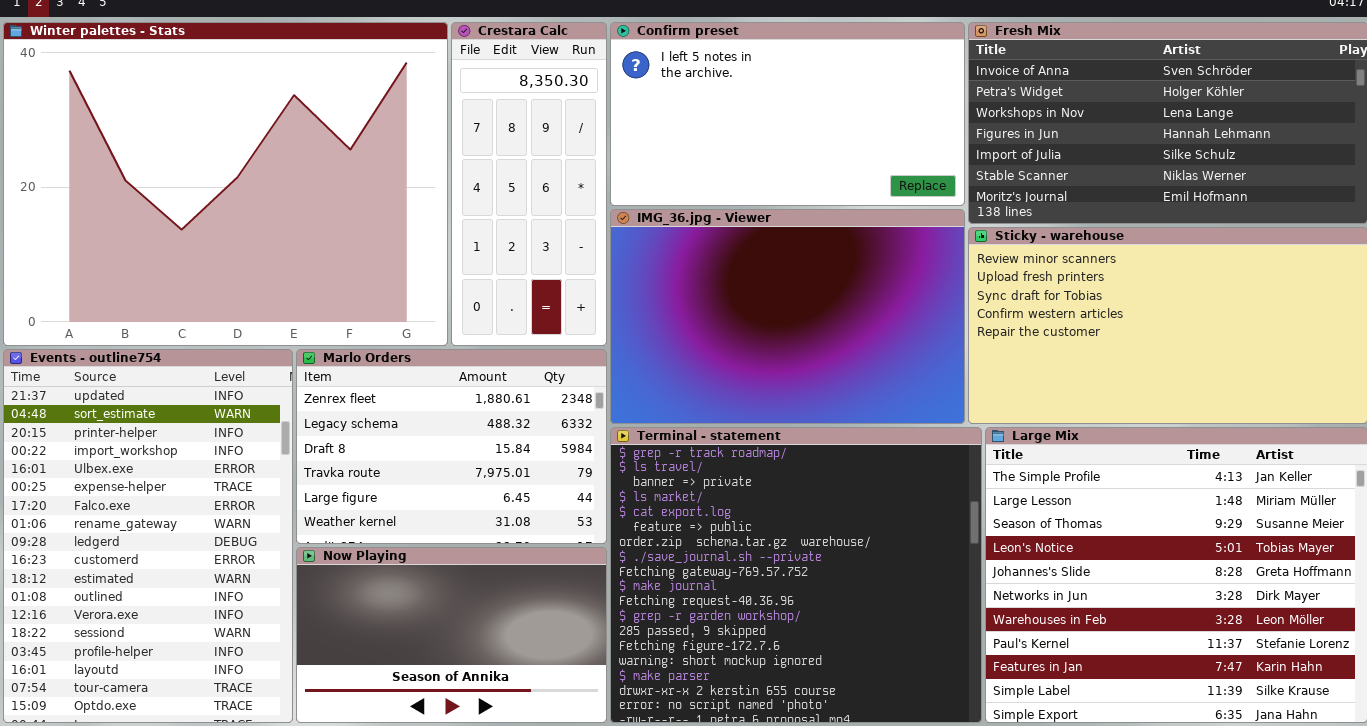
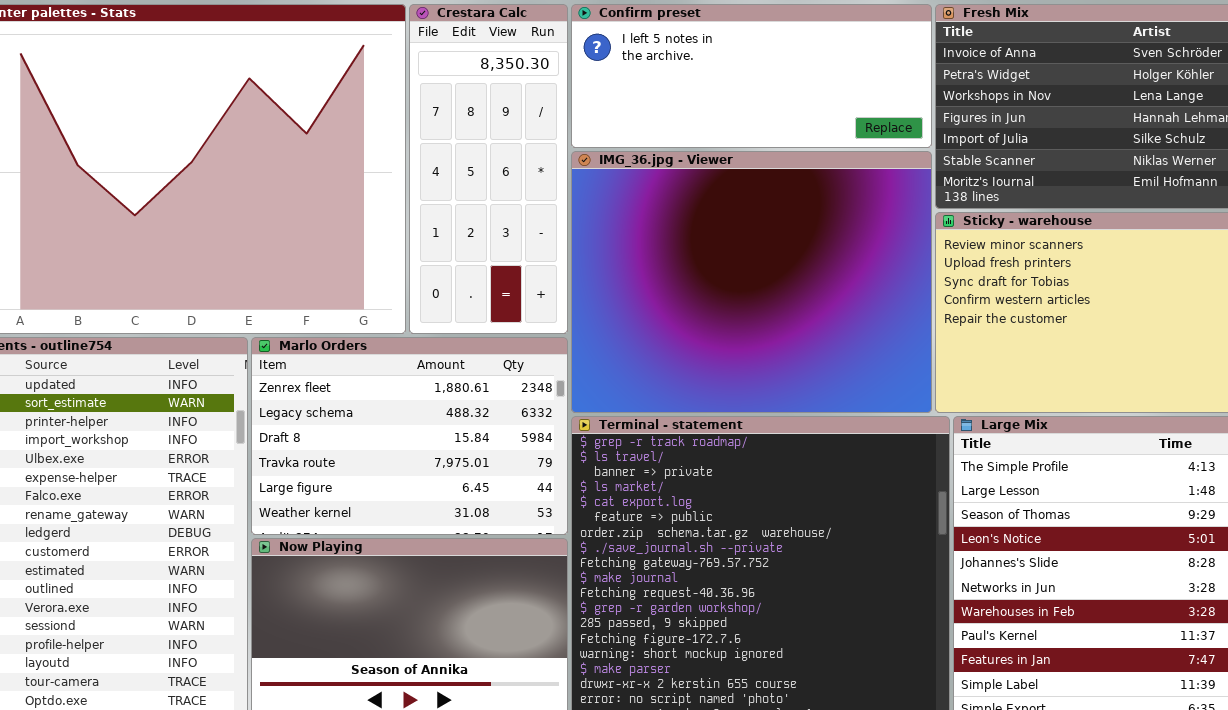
Confirm preset: [610,22,965,206] -> [571,4,932,148], resized
IMG_36.jpg - Viewer: [610,209,965,424] -> [571,151,932,413], resized

